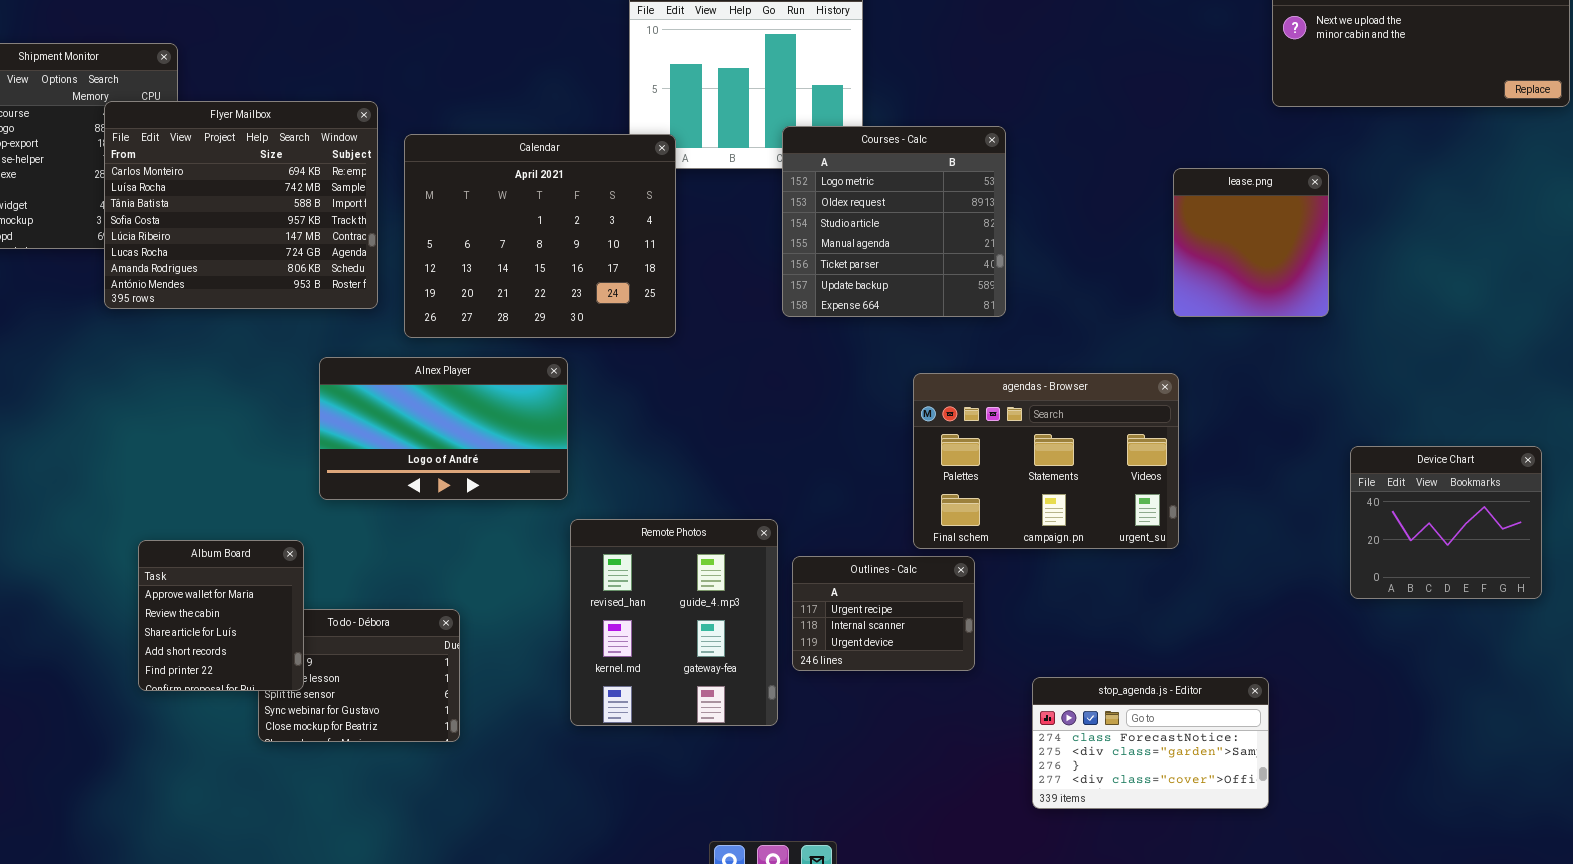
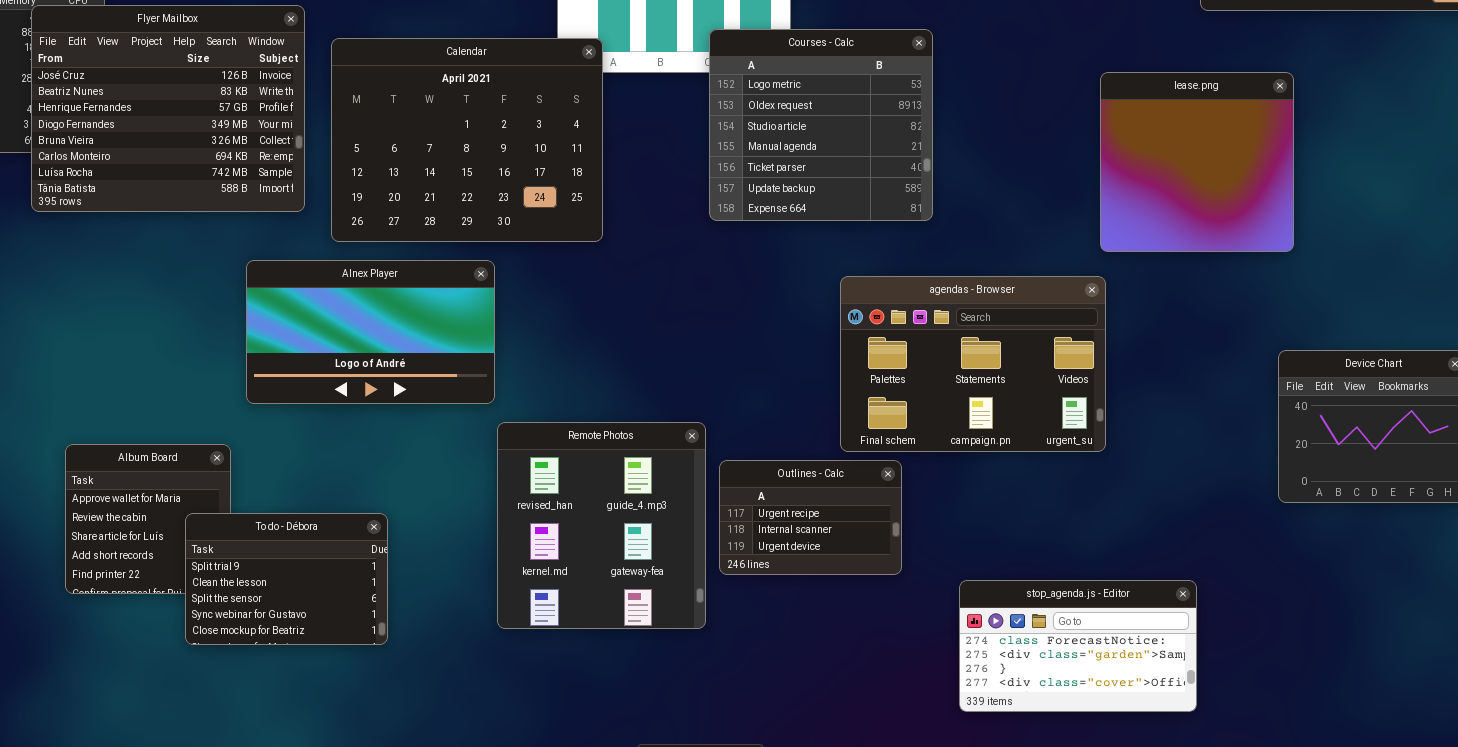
Flyer Mailbox: [104,101,378,309] -> [31,5,305,212], scrolled up 5 rows
lease.png: [1173,168,1329,317] -> [1100,72,1294,252], resized
To do - Débora: [258,609,460,742] -> [185,513,388,645], raised

